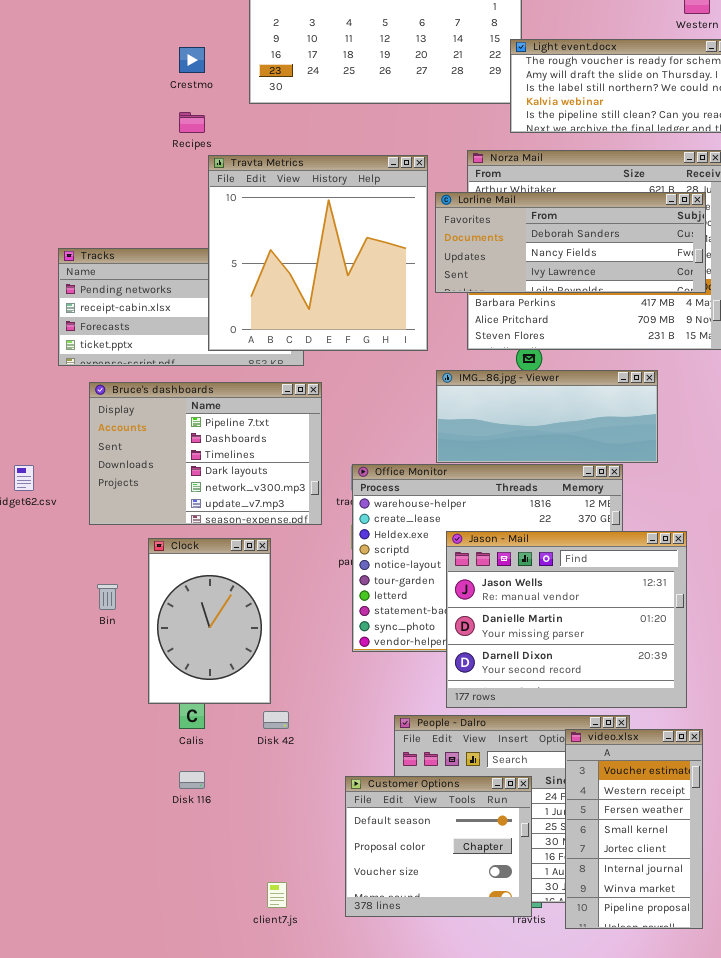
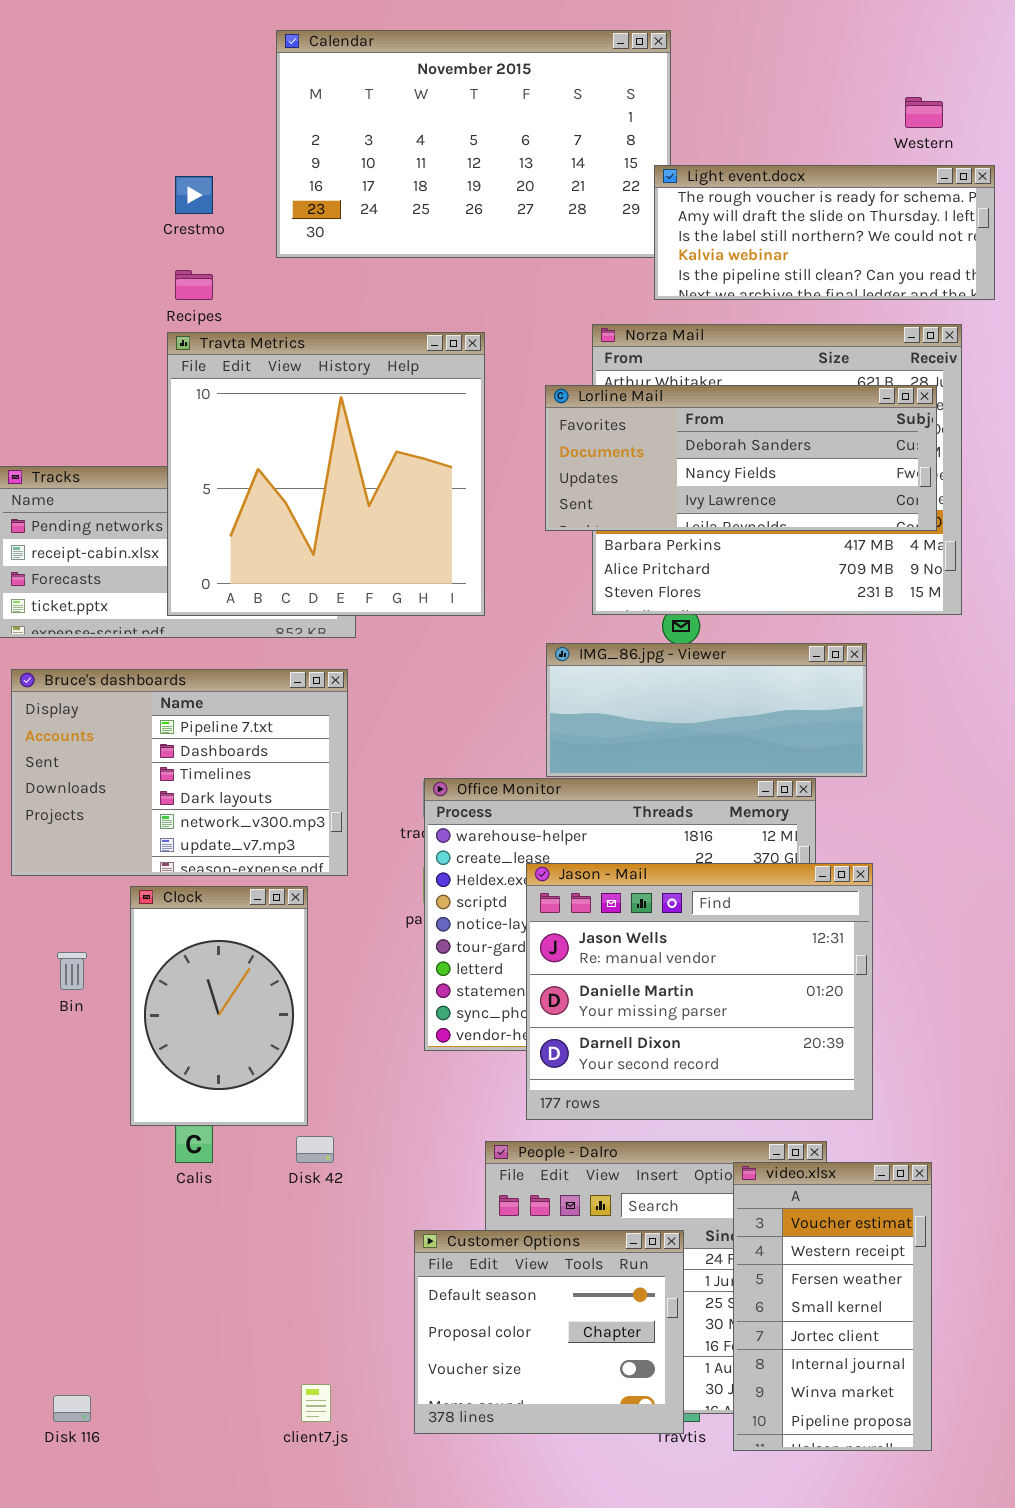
Travta Metrics: [208,155,428,351] -> [167,332,485,616], moved
Bruce's dashboards: [89,382,322,525] -> [11,669,348,876], moved
Jason - Mail: [446,531,687,708] -> [526,863,873,1120], moved
Disk 116: [179,771,205,789] -> [53,1395,91,1422], moved

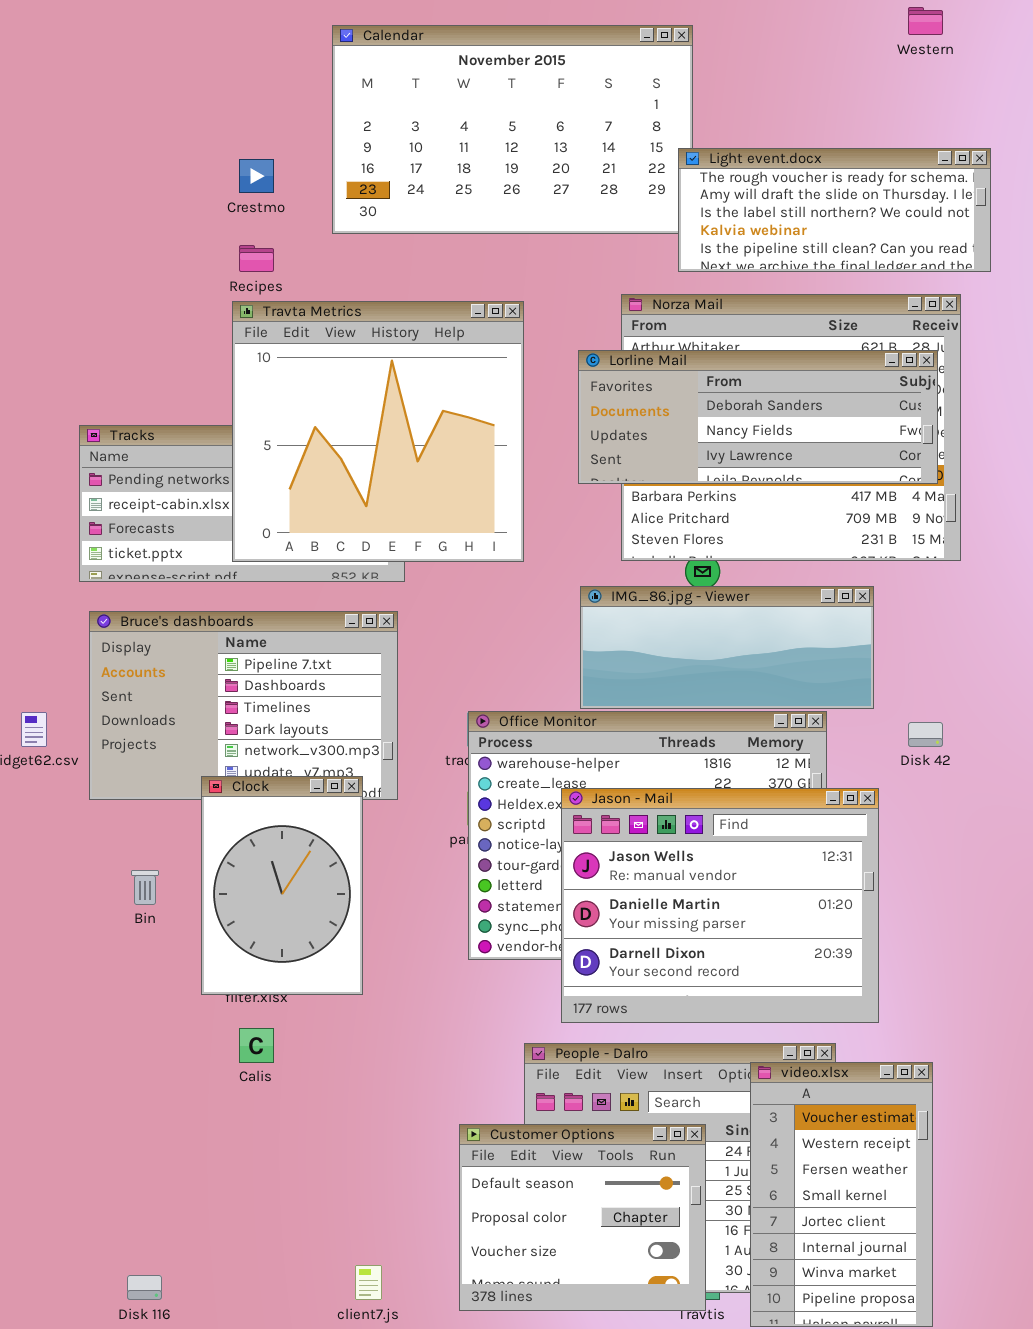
Western: [905,97,943,128] -> [908,7,943,35], moved
Clock: [130,886,308,1126] -> [201,776,363,995], moved
Disk 42: [296,1136,334,1163] -> [908,722,943,747], moved

